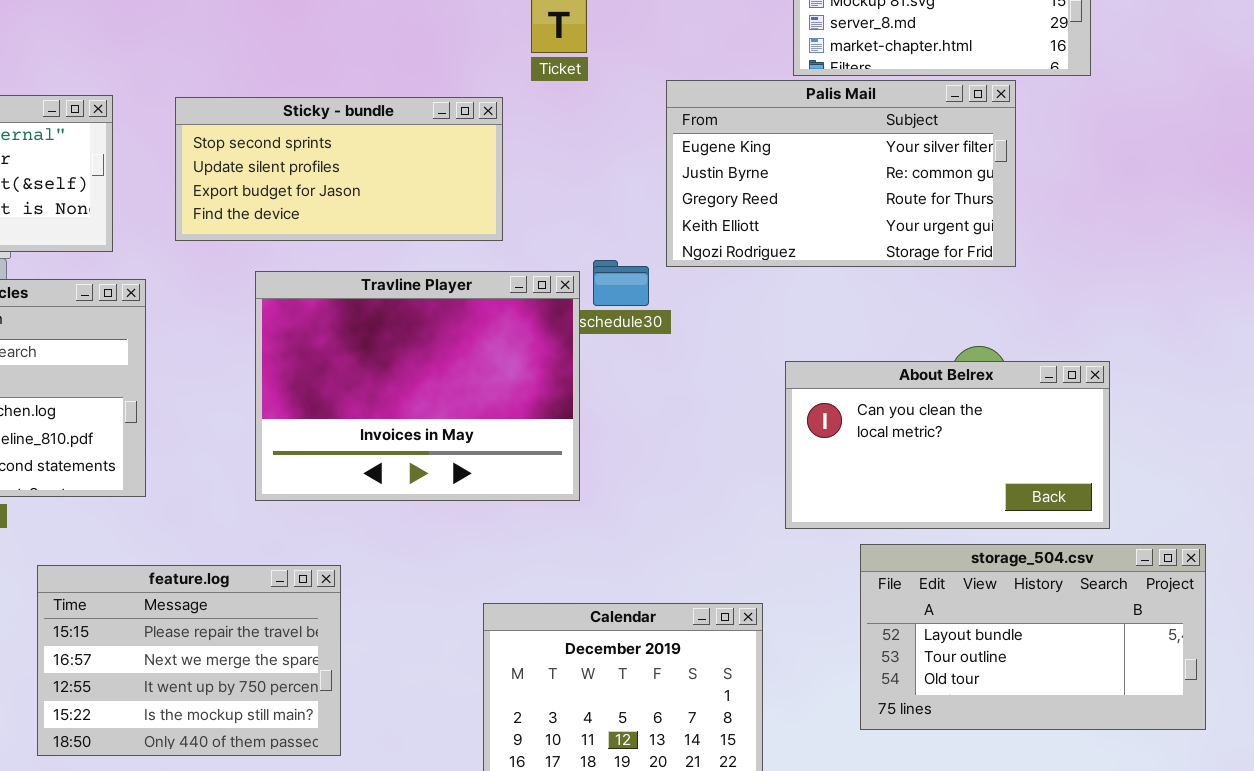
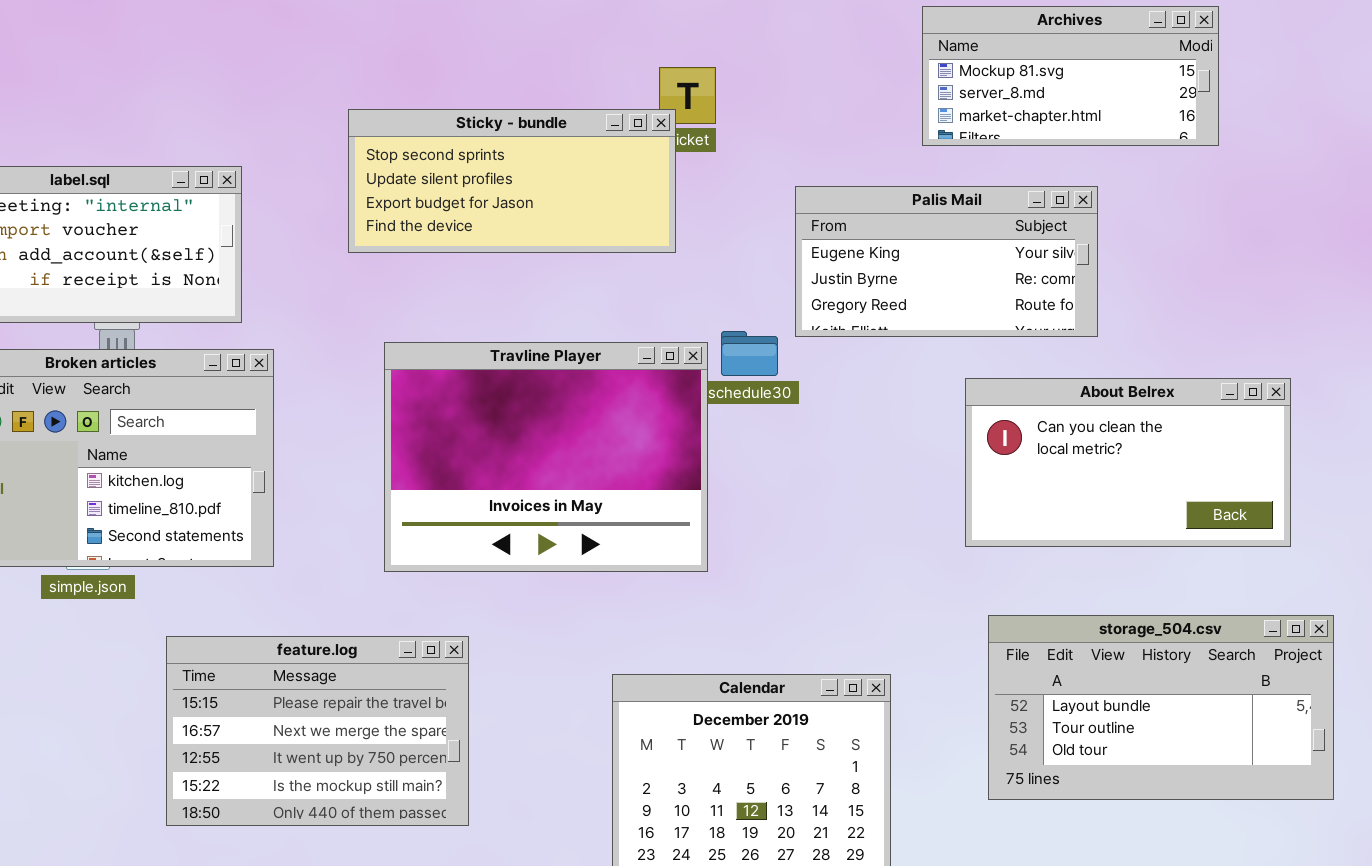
Palis Mail: [666,80,1016,267] -> [795,186,1098,337], resized
Sticky - bundle: [175,97,503,241] -> [348,109,676,253], moved
About Belrex: [785,361,1110,529] -> [965,378,1291,547], moved

